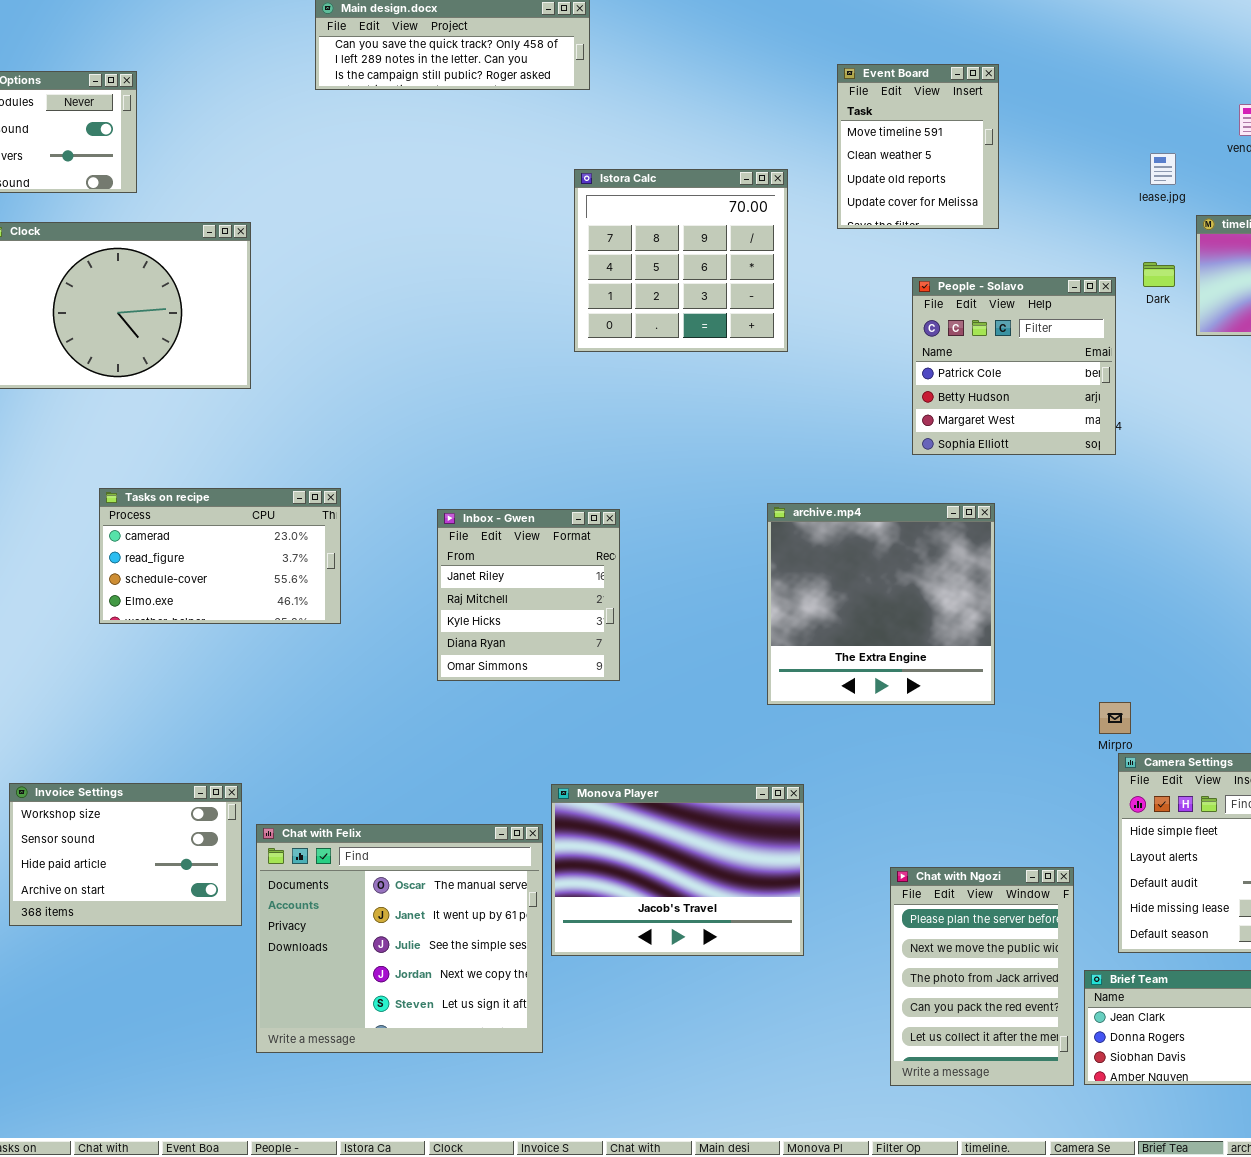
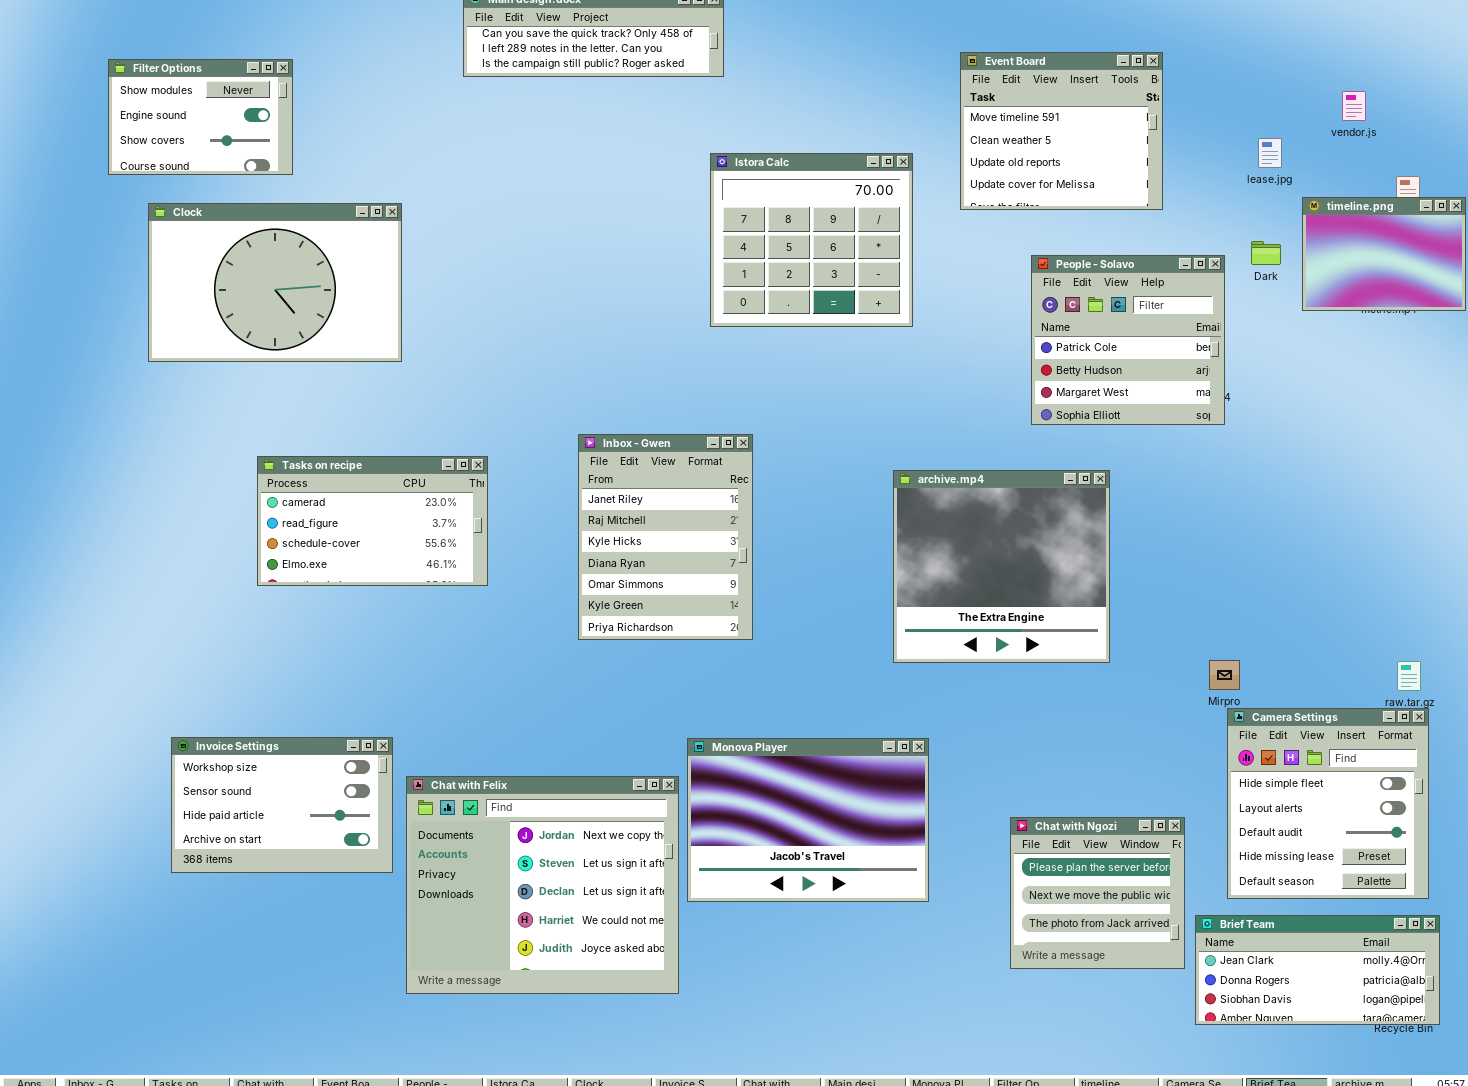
Event Board: [837,64,999,229] -> [960,52,1163,210], resized
Inbox - Gwen: [437,509,620,681] -> [578,434,753,640], resized
Chat with Felix: [256,824,543,1053] -> [406,776,679,994], scrolled down 3 rows
Chat with Ngozi: [890,867,1074,1086] -> [1010,817,1185,969], resized

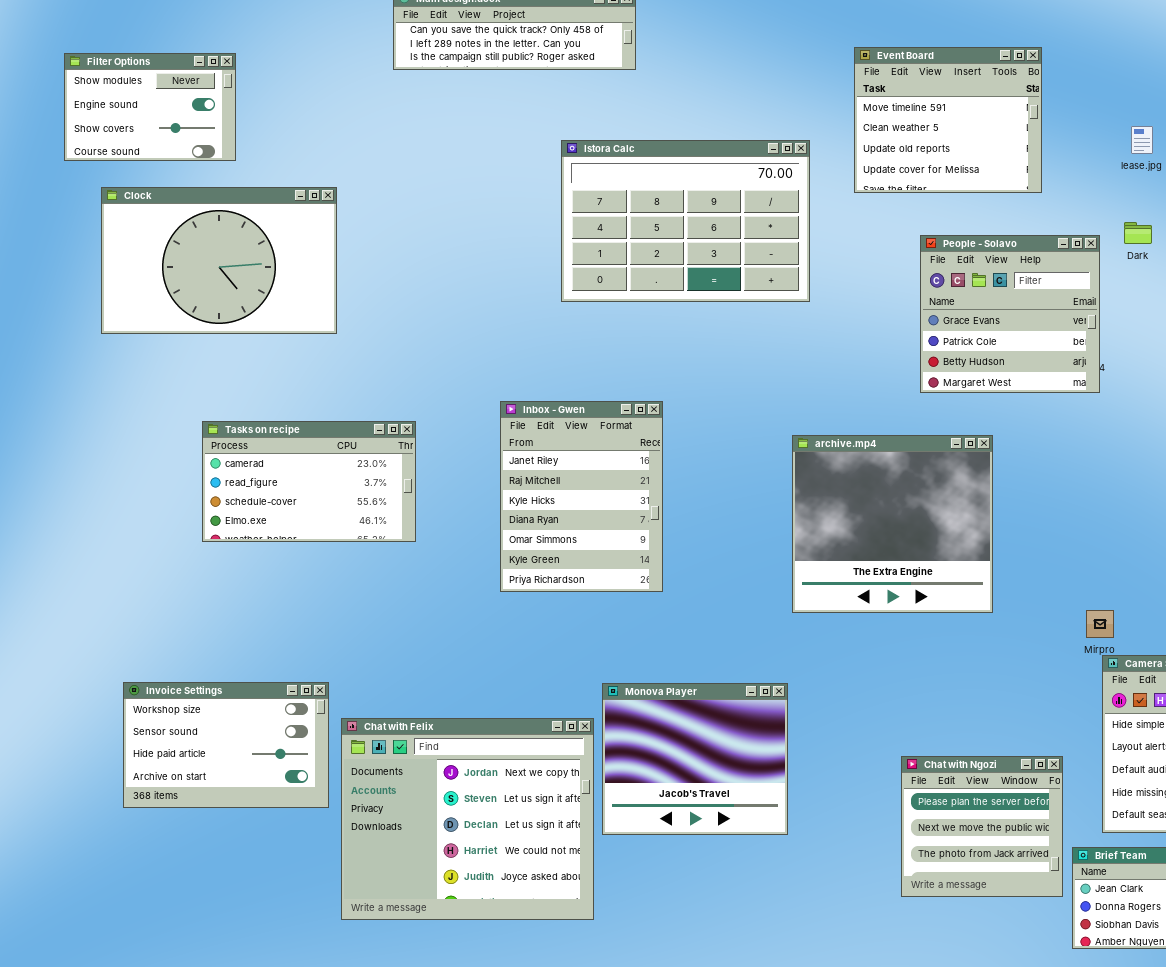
Istora Calc: [710,153,913,327] -> [561,140,810,302], resized
People - Solavo: [1031,255,1225,425] -> [920,235,1100,393], scrolled up 1 row
Monova Player: [687,738,929,902] -> [602,683,788,835], resized

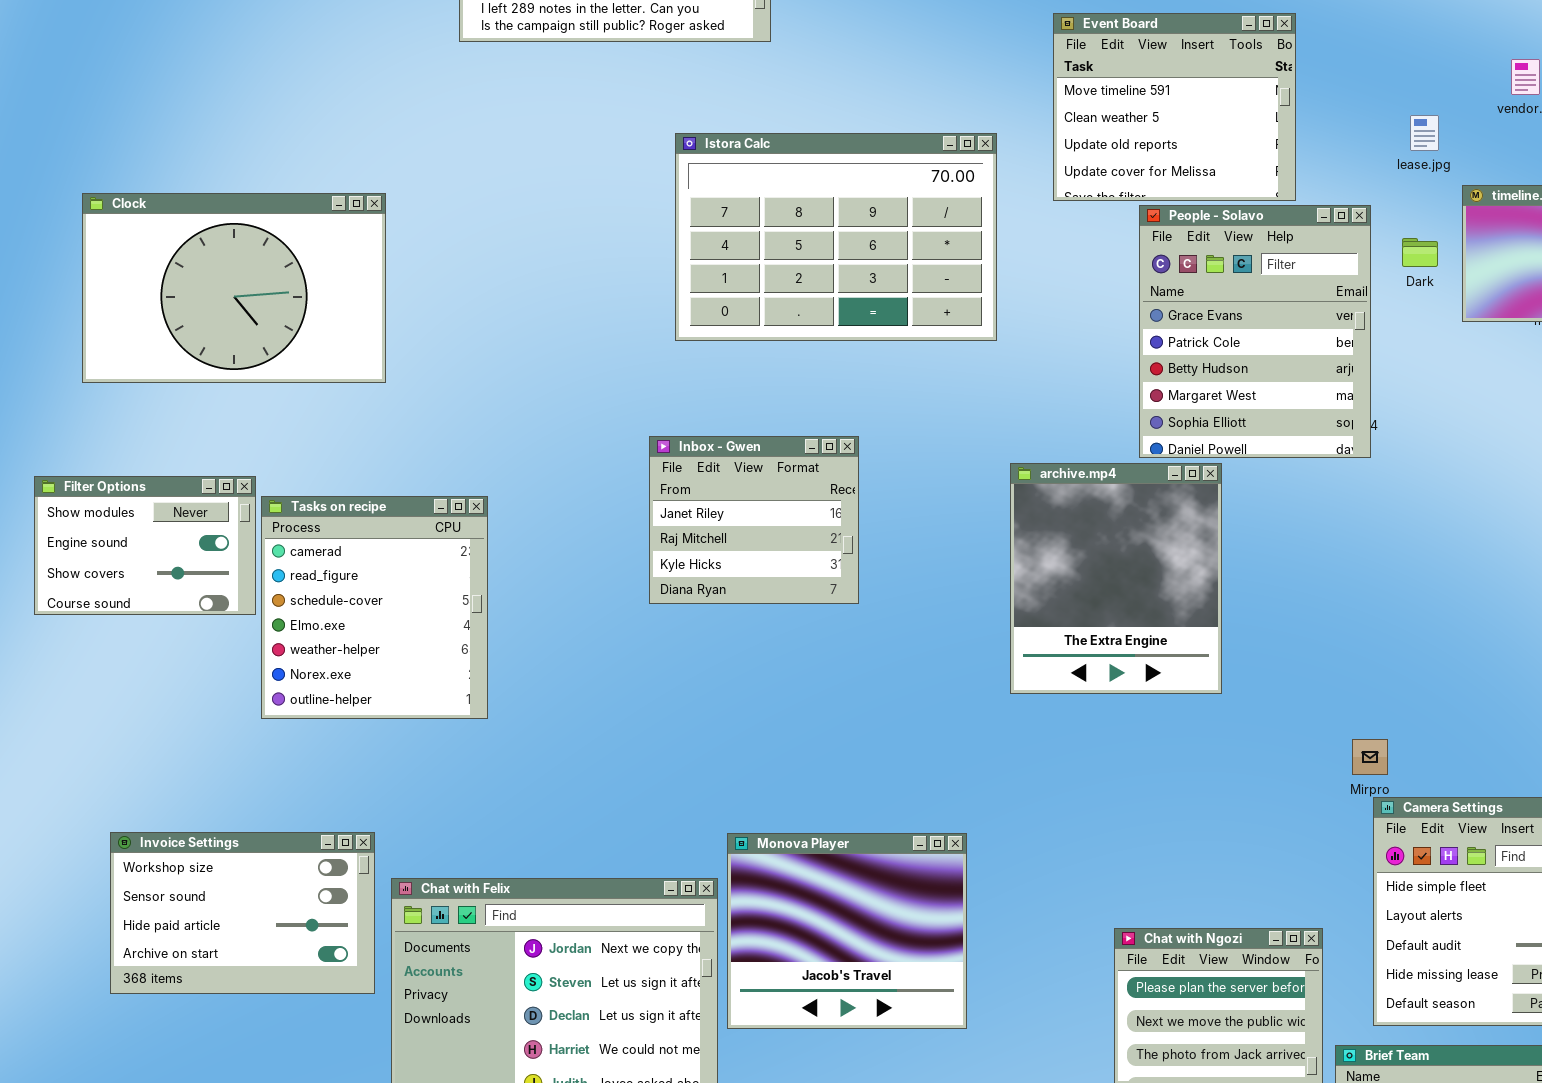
Filter Options: [64,53,236,161] -> [34,476,256,615], moved
People - Solavo: [920,235,1100,393] -> [1139,205,1371,458], resized
Inbox - Gwen: [500,401,663,592] -> [649,436,859,604], moved, resized
Tasks on recipe: [202,421,416,542] -> [261,496,488,719], resized
archive.mp4: [792,435,993,613] -> [1010,463,1222,694], moved, resized

